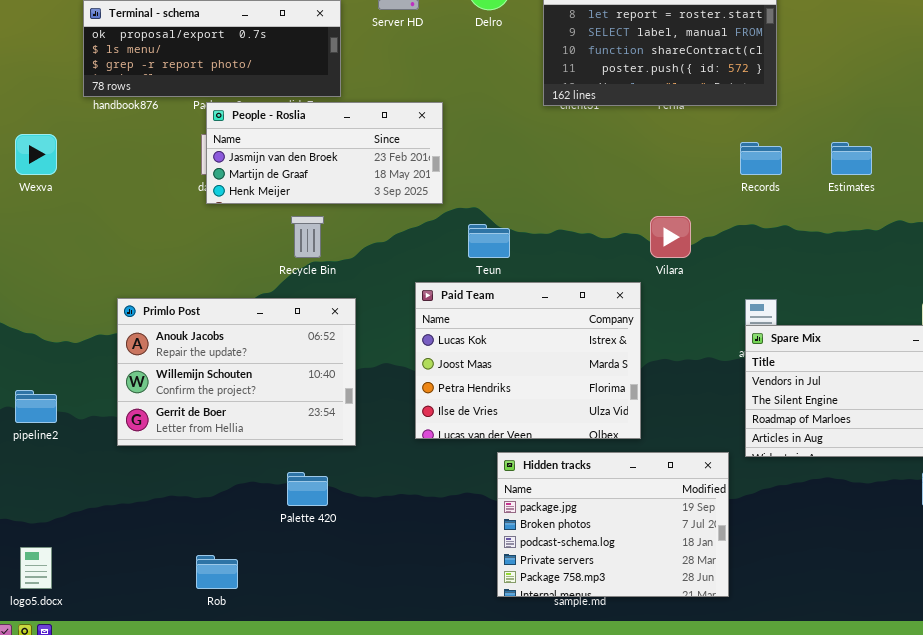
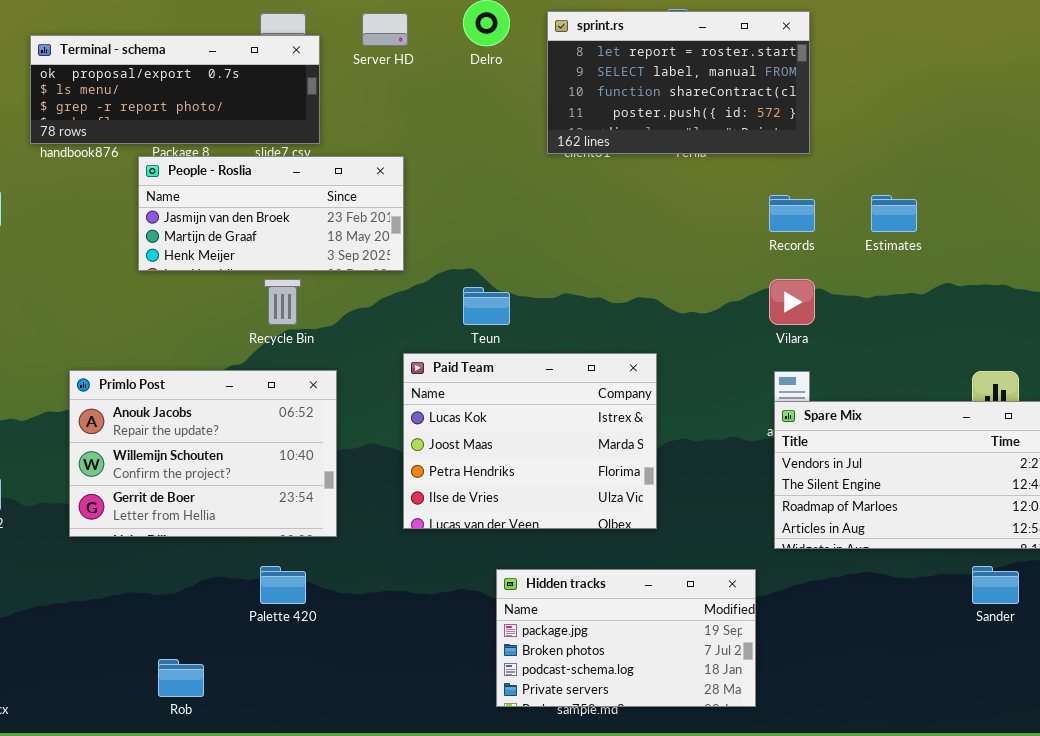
People - Roslia: [206,102,443,204] -> [138,156,404,271], moved
Vilara: [650,216,691,258] -> [769,279,815,325], moved
Hidden tracks: [497,452,729,597] -> [496,569,756,707], resized

